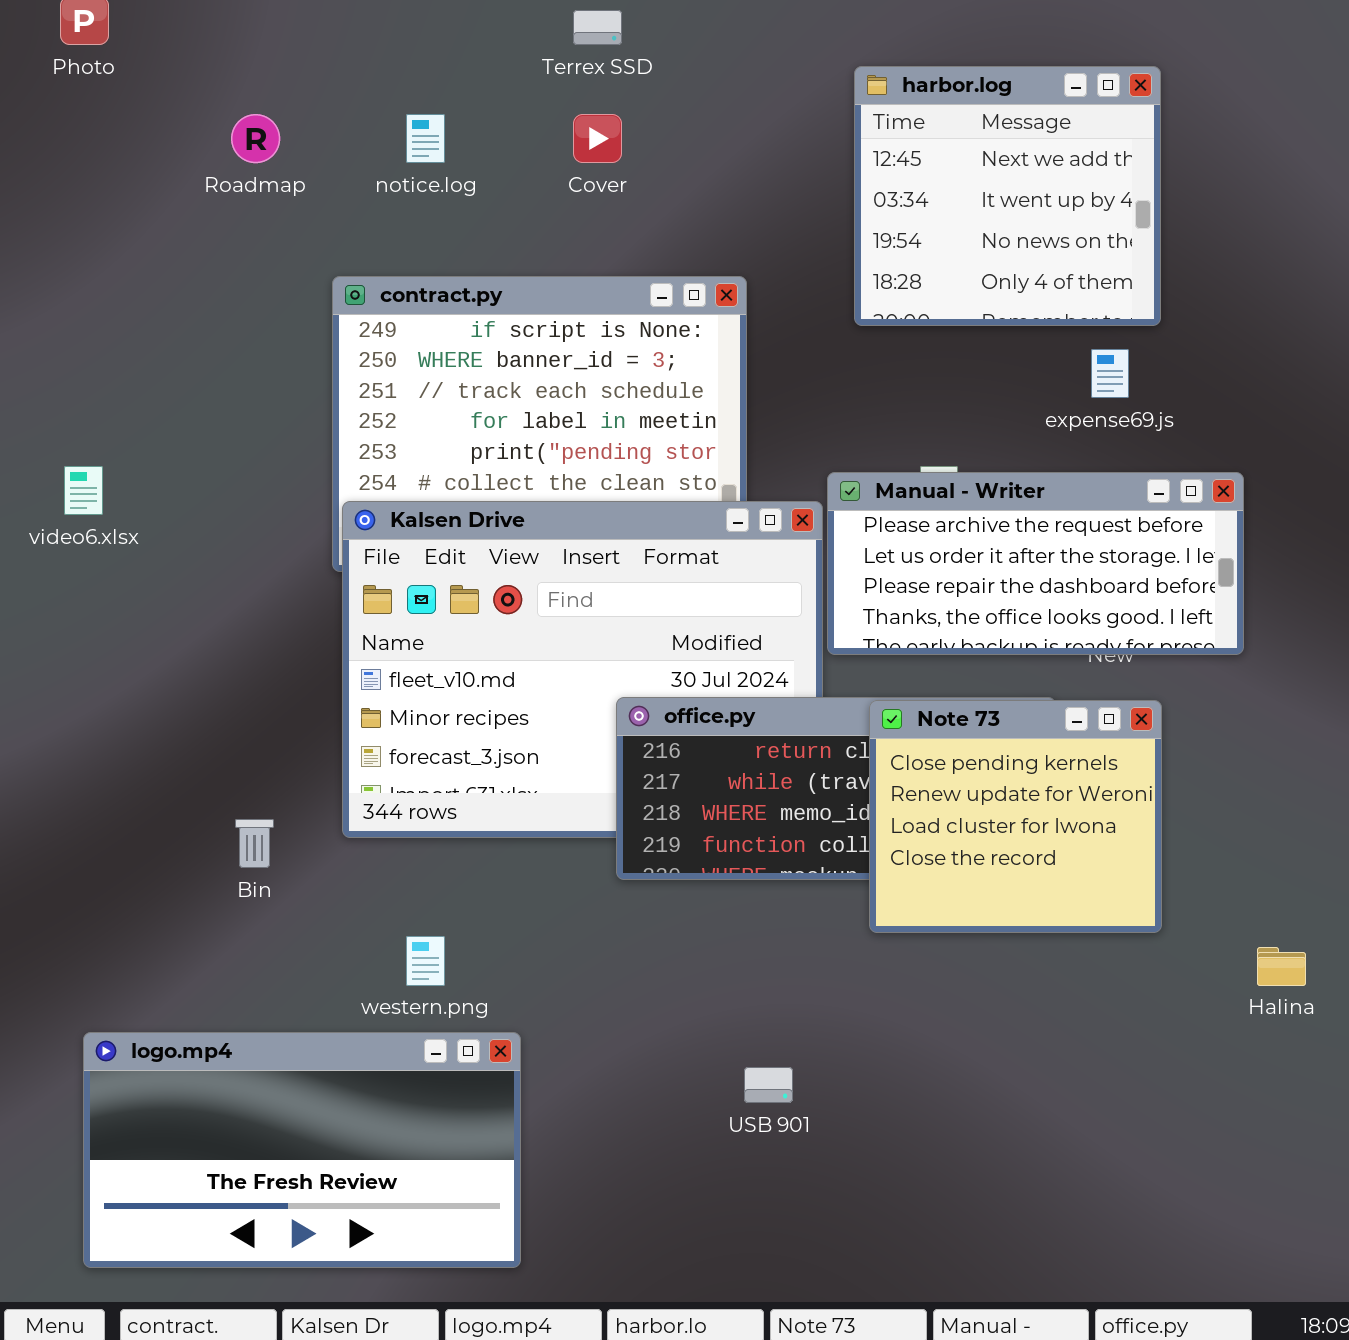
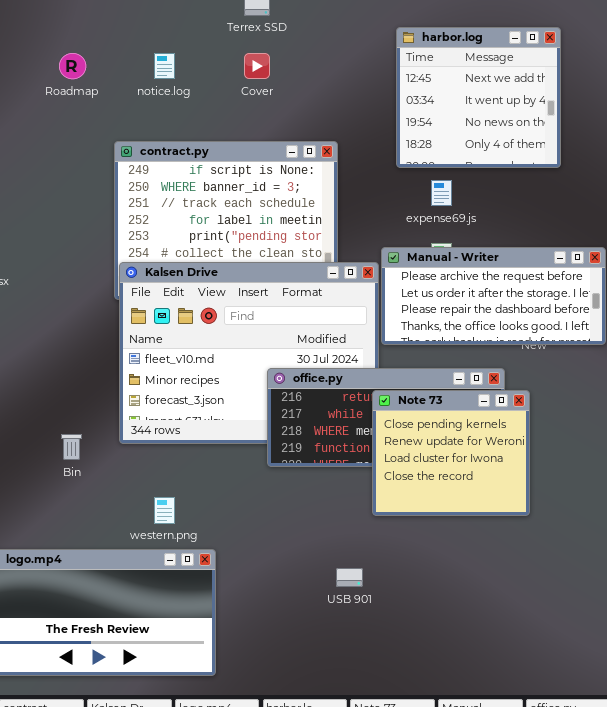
expense69.js: [1091,349,1129,398] -> [431,180,452,206], moved
Note 73: [869,700,1162,933] -> [372,390,530,516], moved

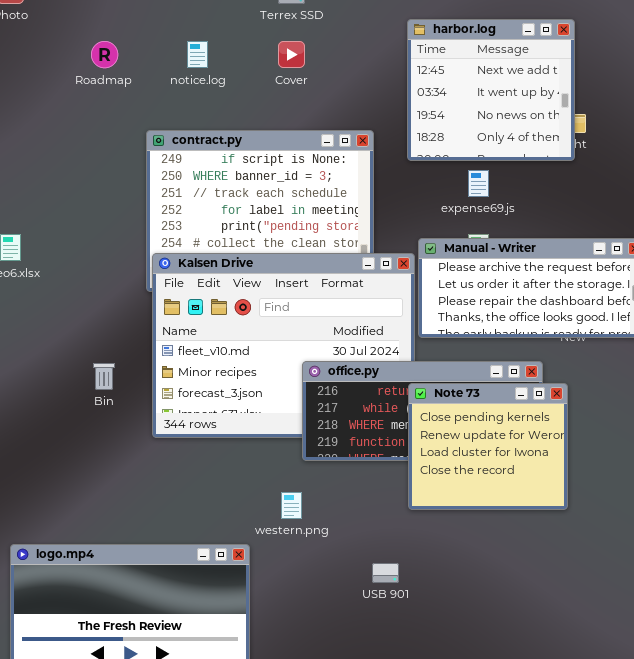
harbor.log: [396,27,561,168] -> [407,19,575,161], moved
Bin: [61,434,82,460] -> [93,363,115,390], moved
western.png: [154,497,175,524] -> [281,492,302,519], moved

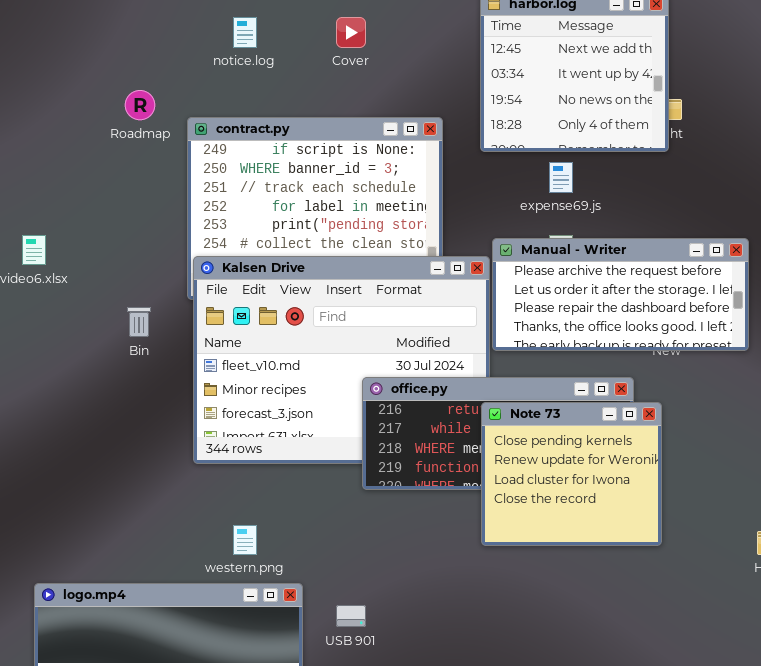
Roadmap: [91,41,118,68] -> [125,90,155,120], moved
Bin: [93,363,115,390] -> [127,307,151,337], moved
western.png: [281,492,302,519] -> [233,525,257,555], moved
USB 901: [372,563,399,583] -> [336,605,366,627], moved

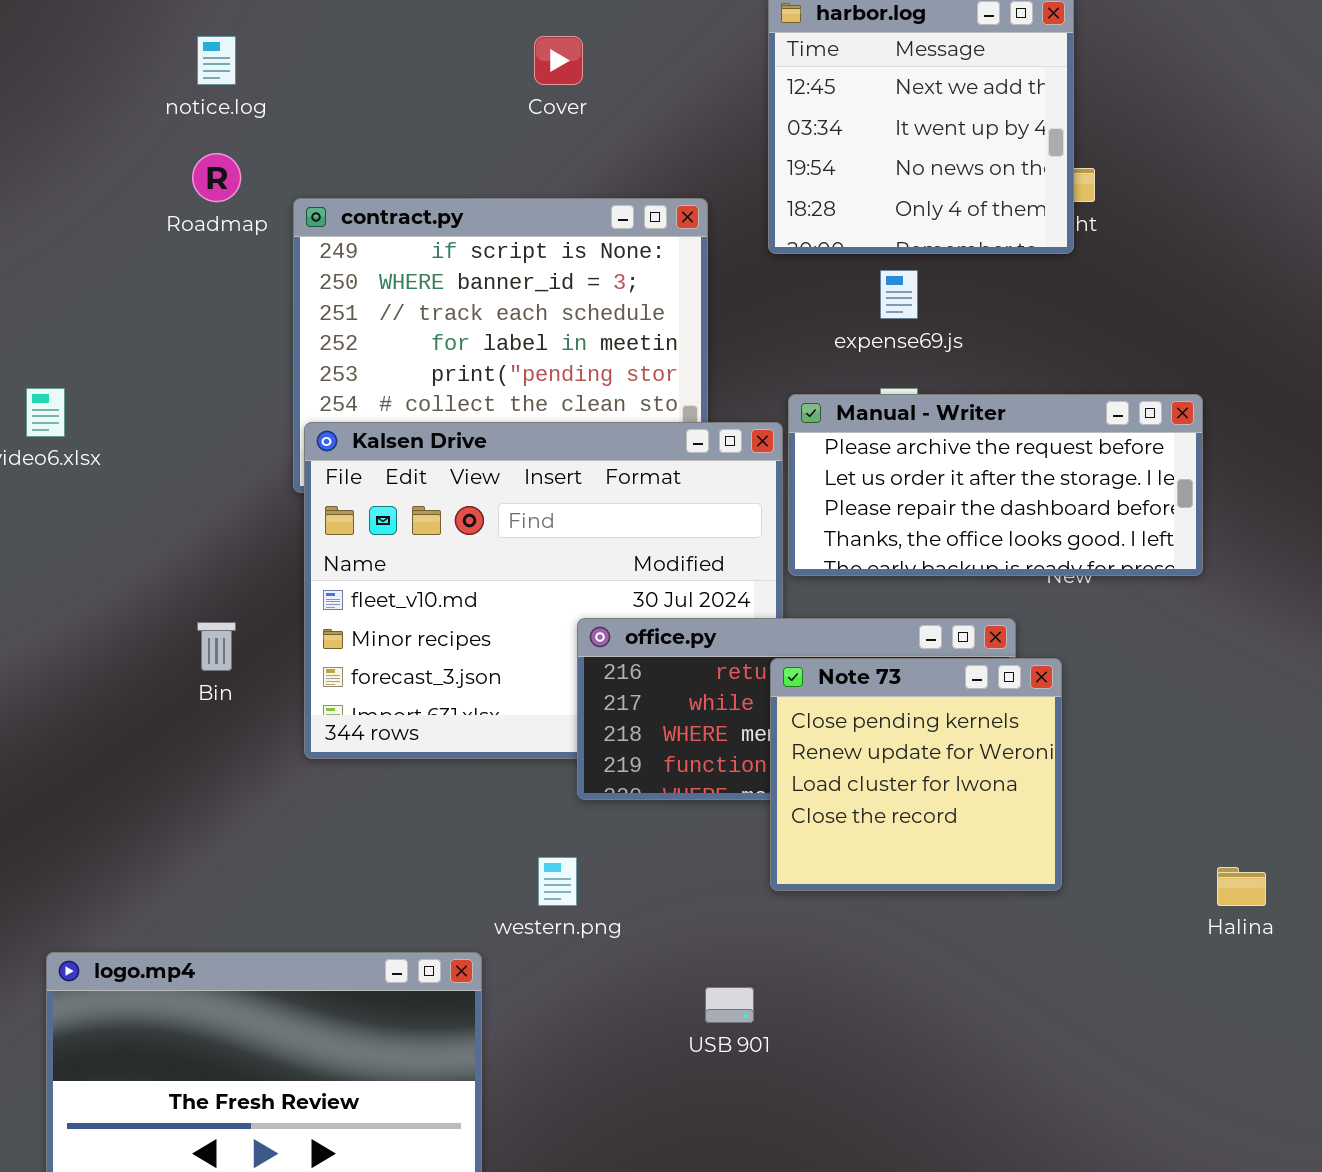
notice.log: [233,17,257,48] -> [197,36,236,85], moved
Bin: [127,307,151,337] -> [197,622,236,671], moved
western.png: [233,525,257,555] -> [538,857,577,906], moved
USB 901: [336,605,366,627] -> [705,987,754,1023], moved

